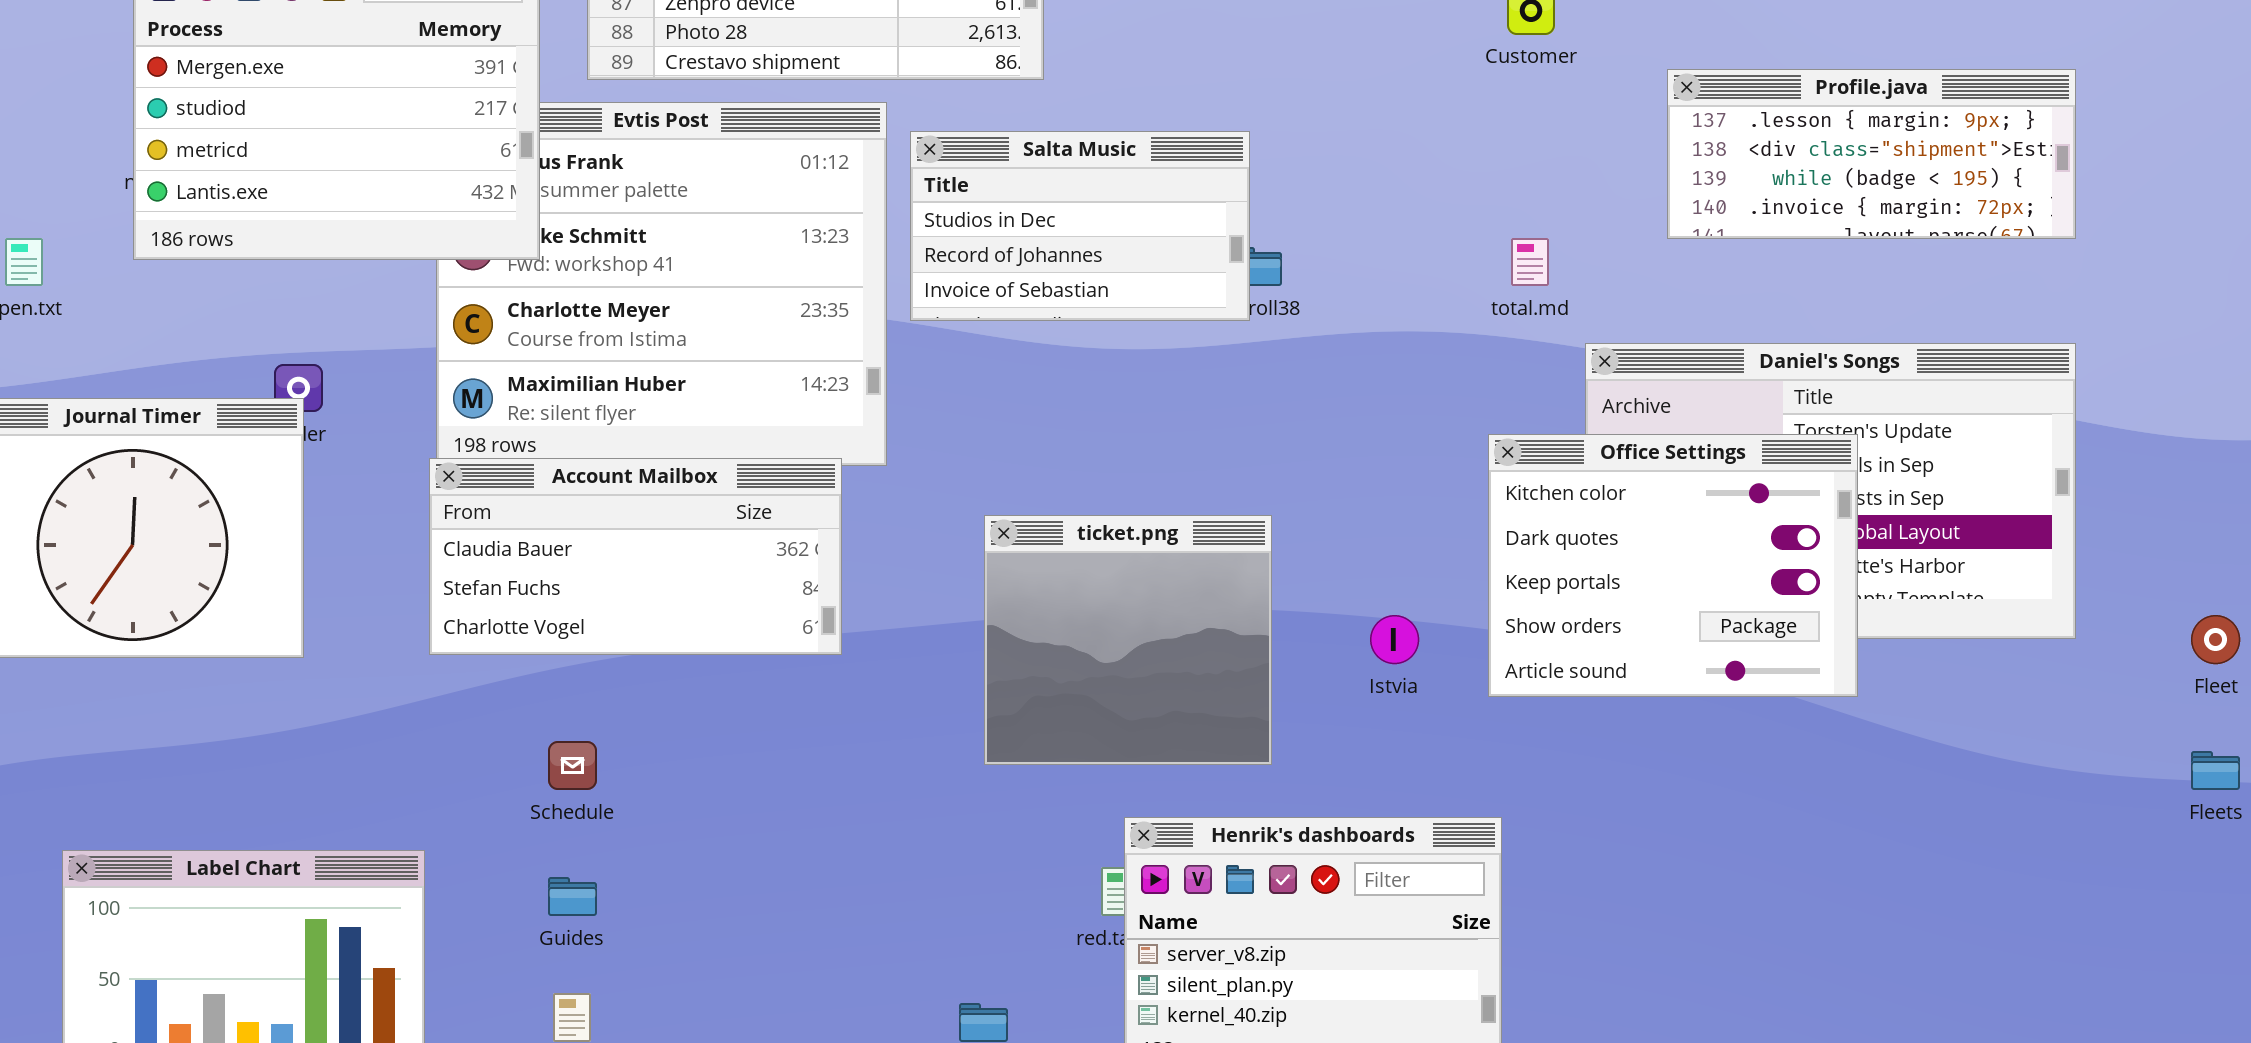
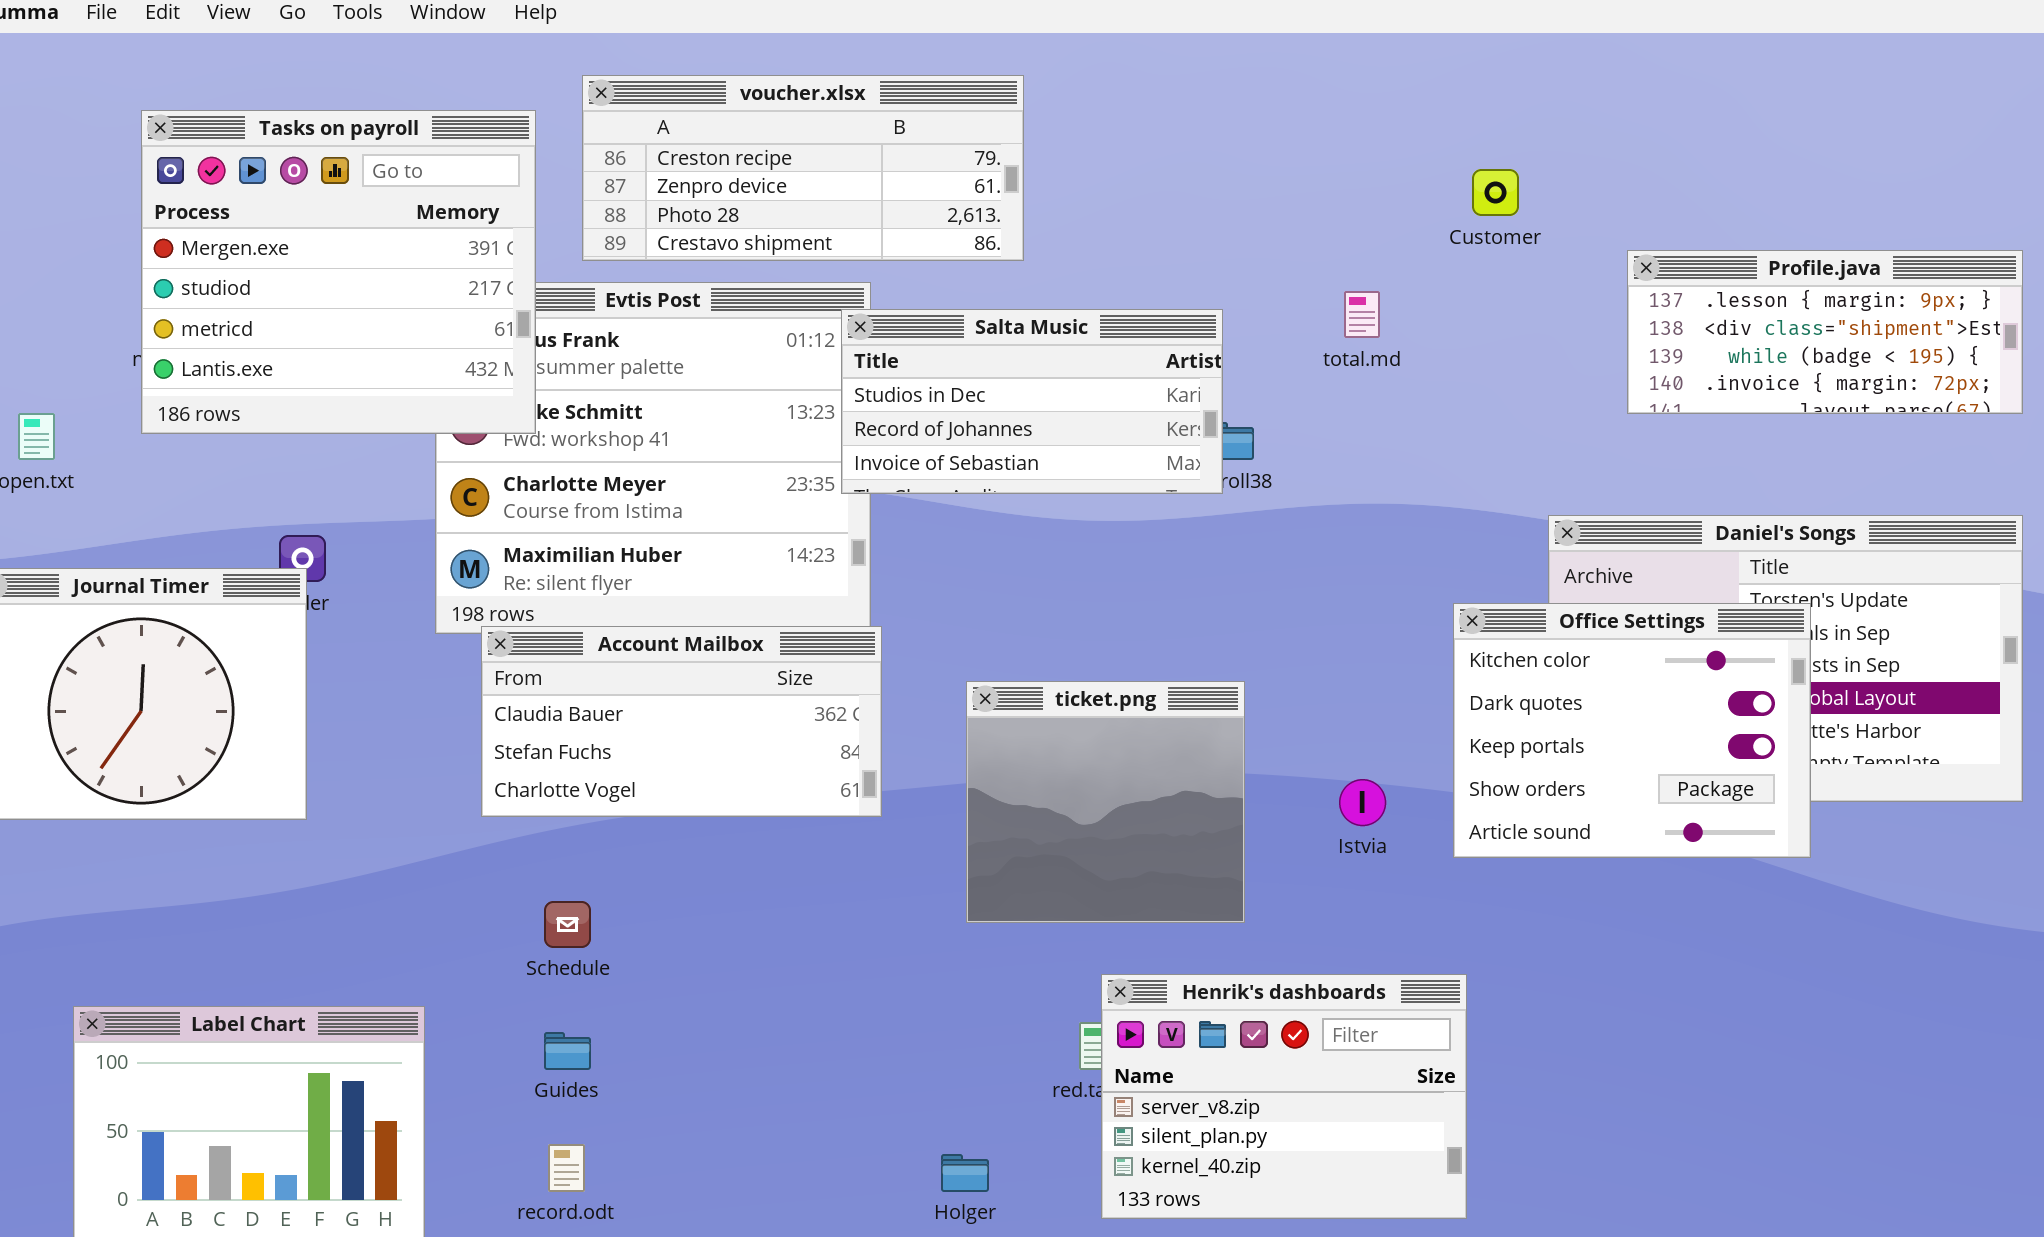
Salta Music: [910,131,1250,321] -> [841,309,1223,494], resized
total.md: [1511,238,1549,286] -> [1344,291,1380,338], moved
Account Mailbox: [429,458,842,655] -> [481,626,882,817], moved

